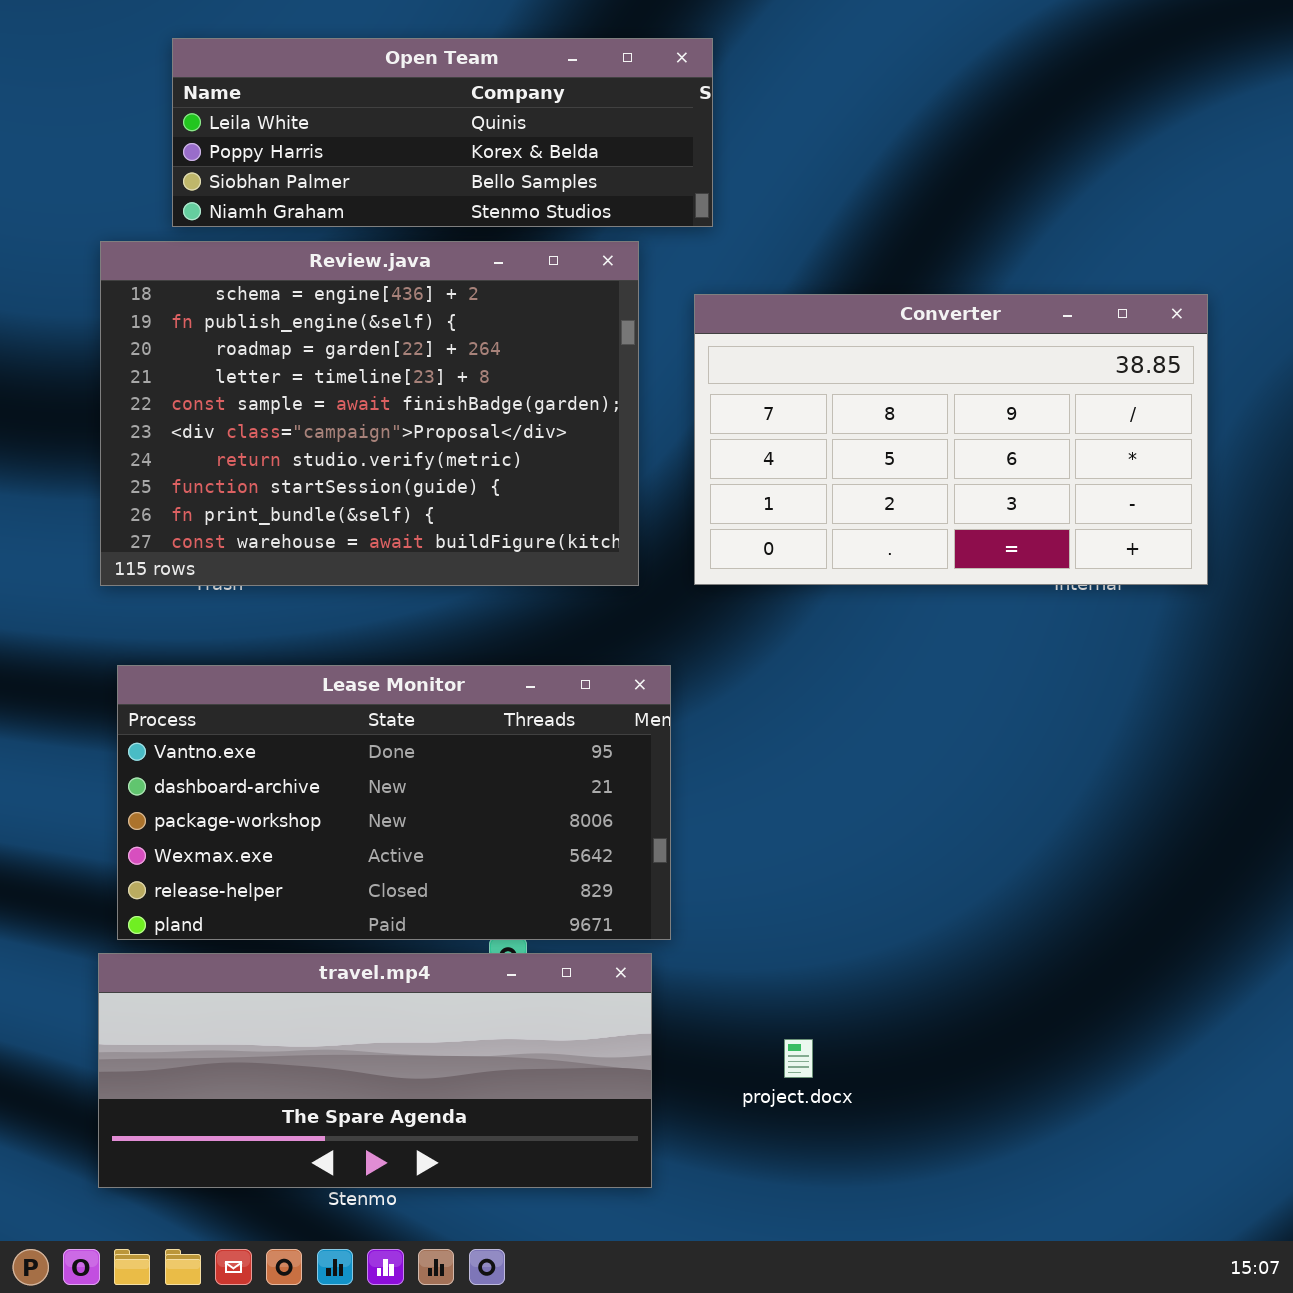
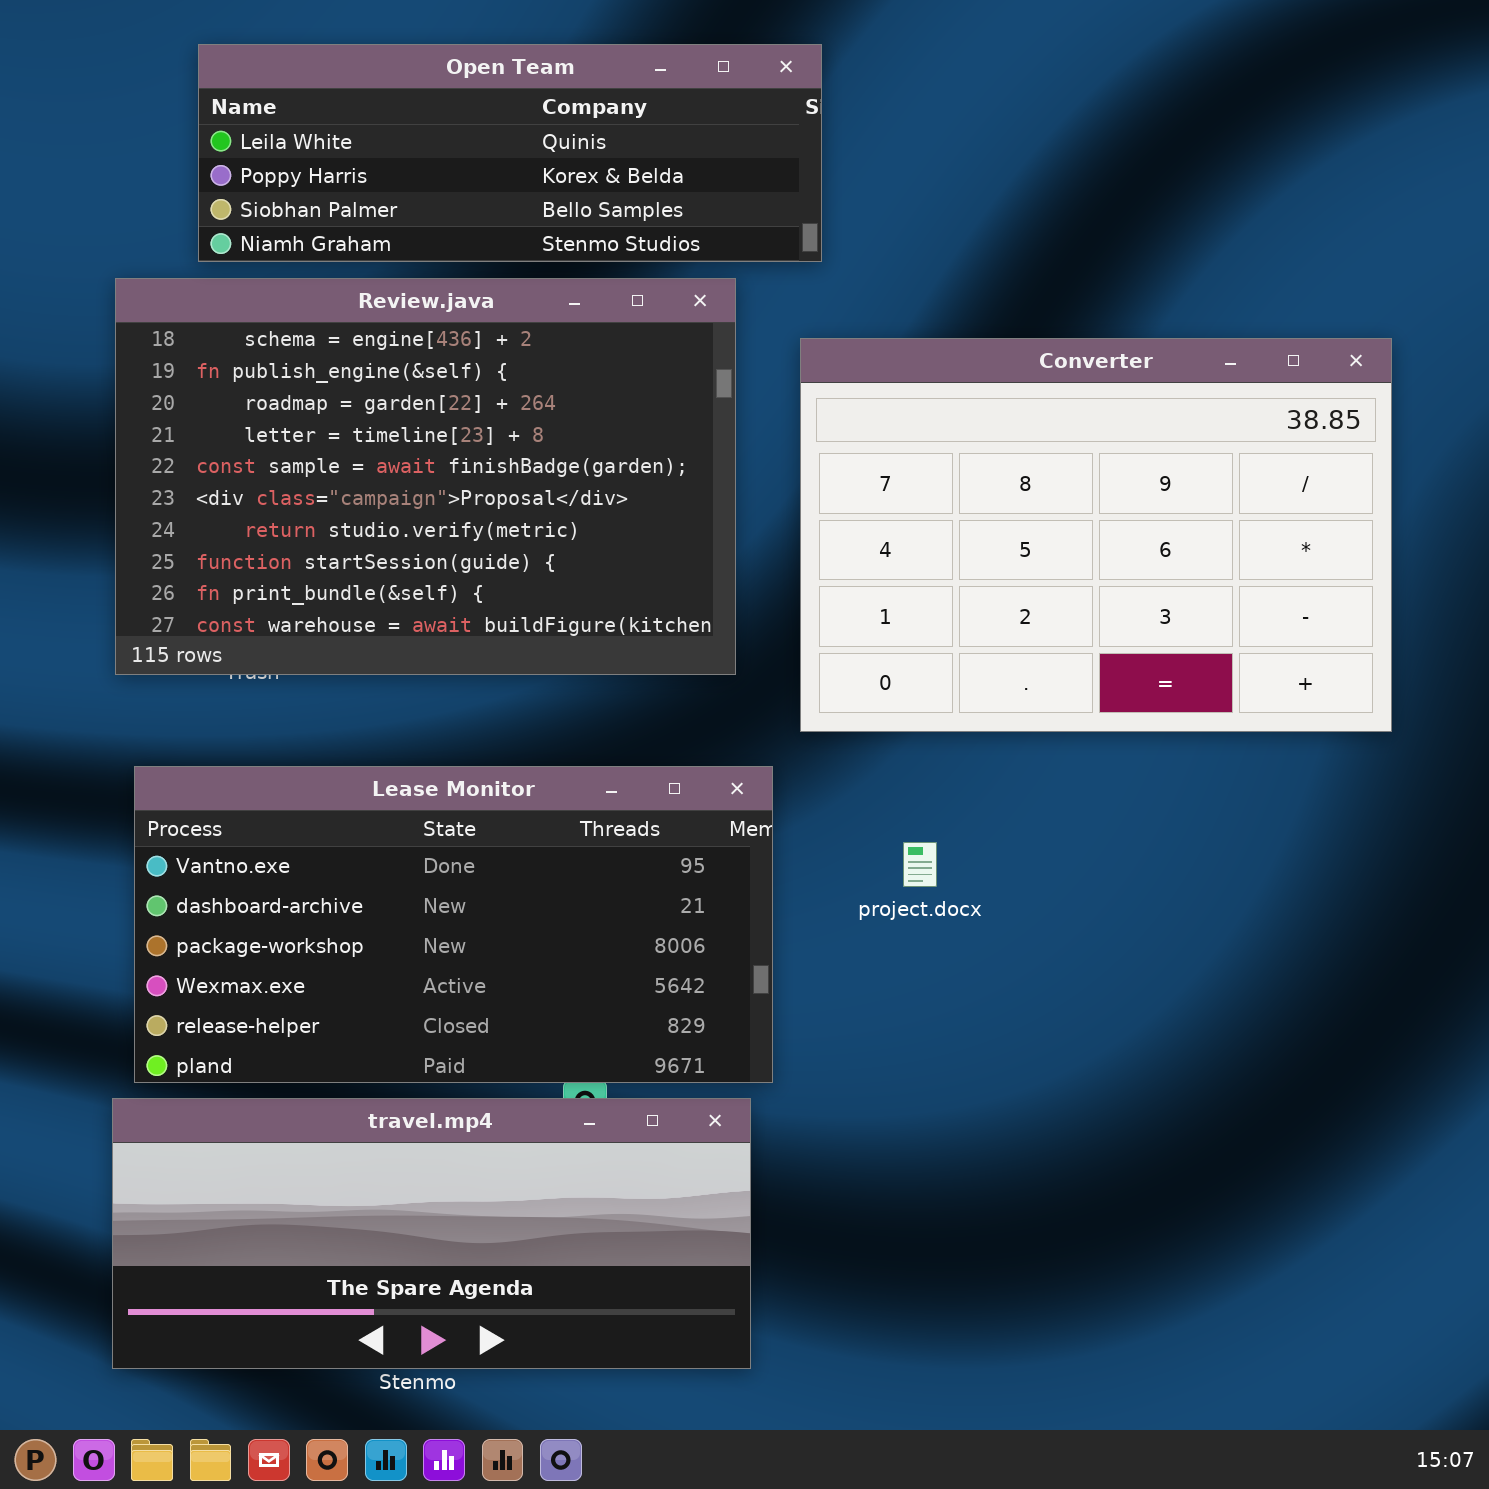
Converter: [694,294,1208,585] -> [800,338,1392,732], resized
project.docx: [784,1039,813,1078] -> [903,842,937,887], moved

